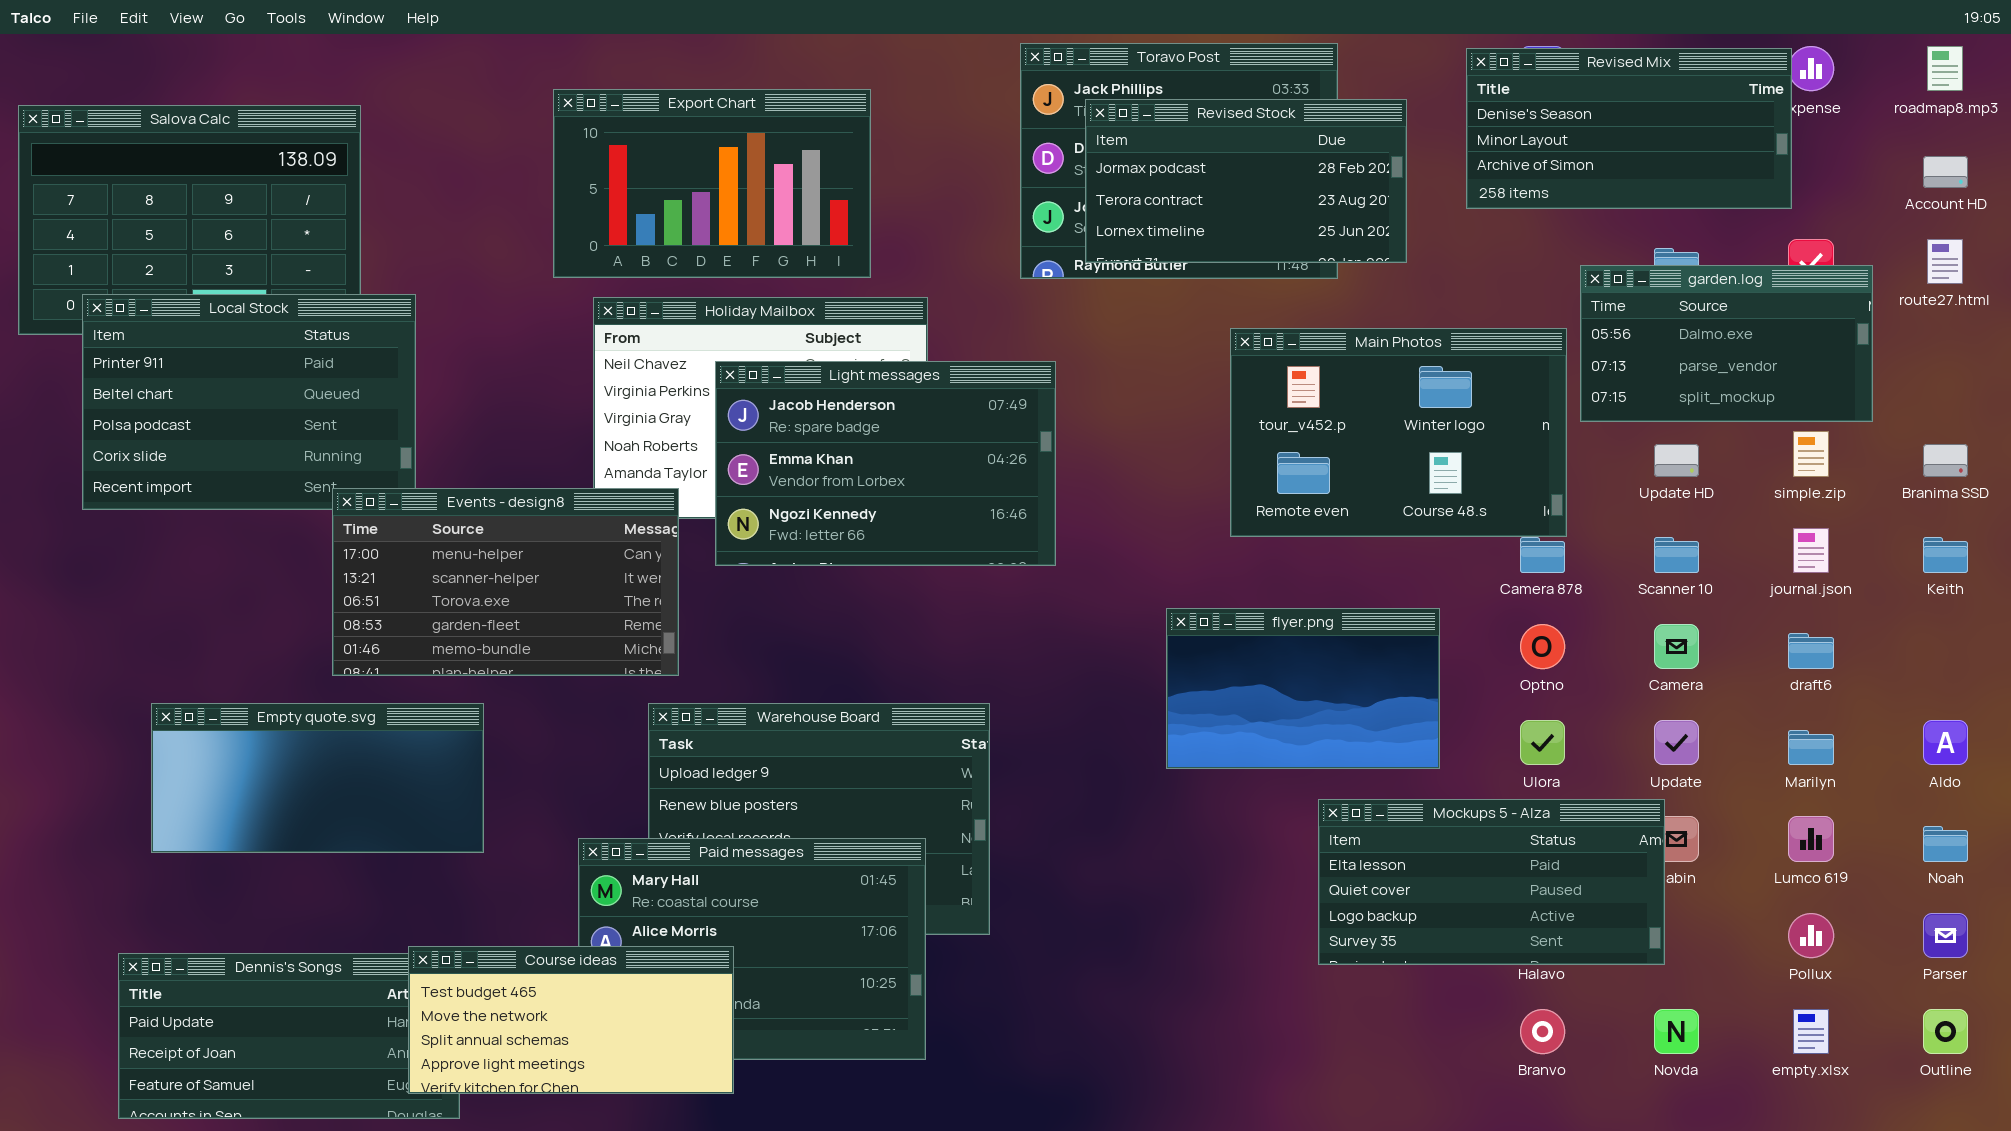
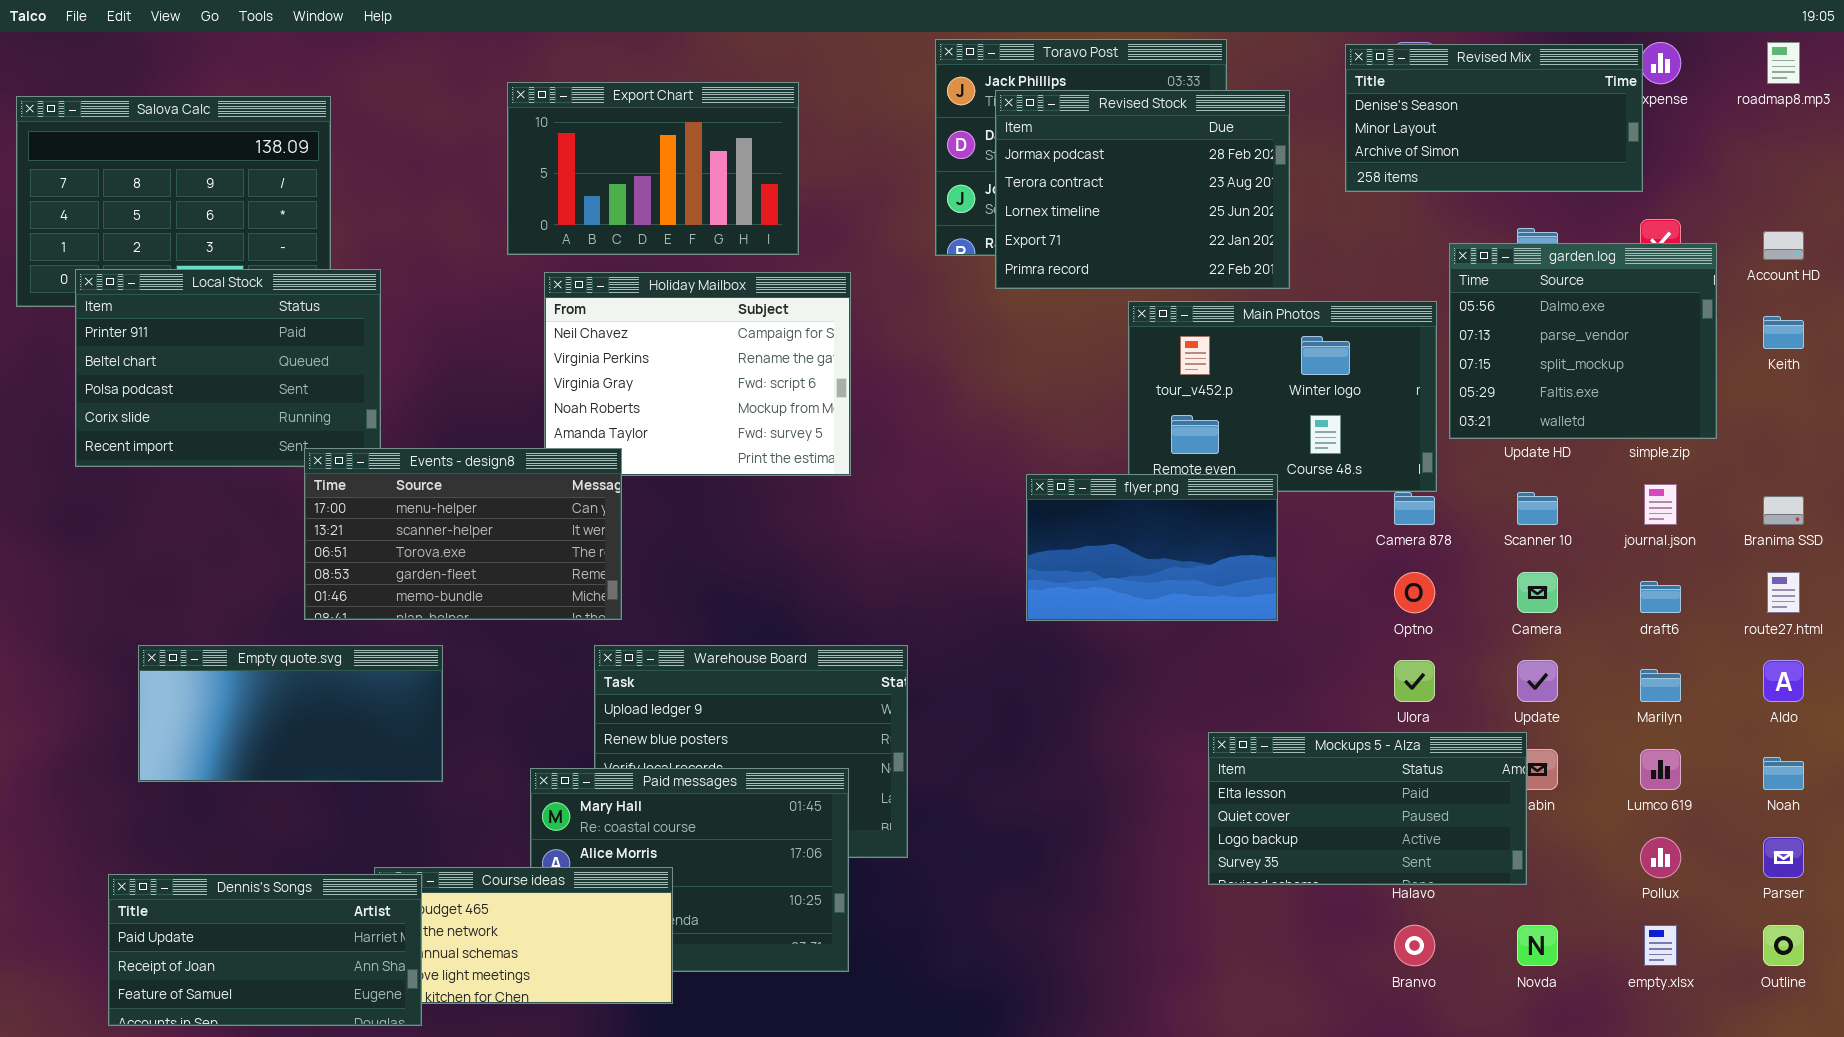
Revised Stock: [1085,99,1407,263] -> [995,90,1290,289], resized
Account HD: [1923,156,1968,188] -> [1763,231,1804,260], moved
route27.html: [1927,239,1963,284] -> [1767,572,1800,613], moved
garden.log: [1580,265,1873,422] -> [1449,243,1717,439], resized
Light messages: [715,361,1056,566] -> none, closed
Branima SSD: [1923,444,1968,477] -> [1763,496,1804,525], moved
Keith: [1923,537,1968,573] -> [1763,316,1804,349], moved
flyer.png: [1166,608,1440,769] -> [1026,474,1278,621], moved
Dennis's Songs: [118,953,460,1119] -> [108,874,422,1026], raised

